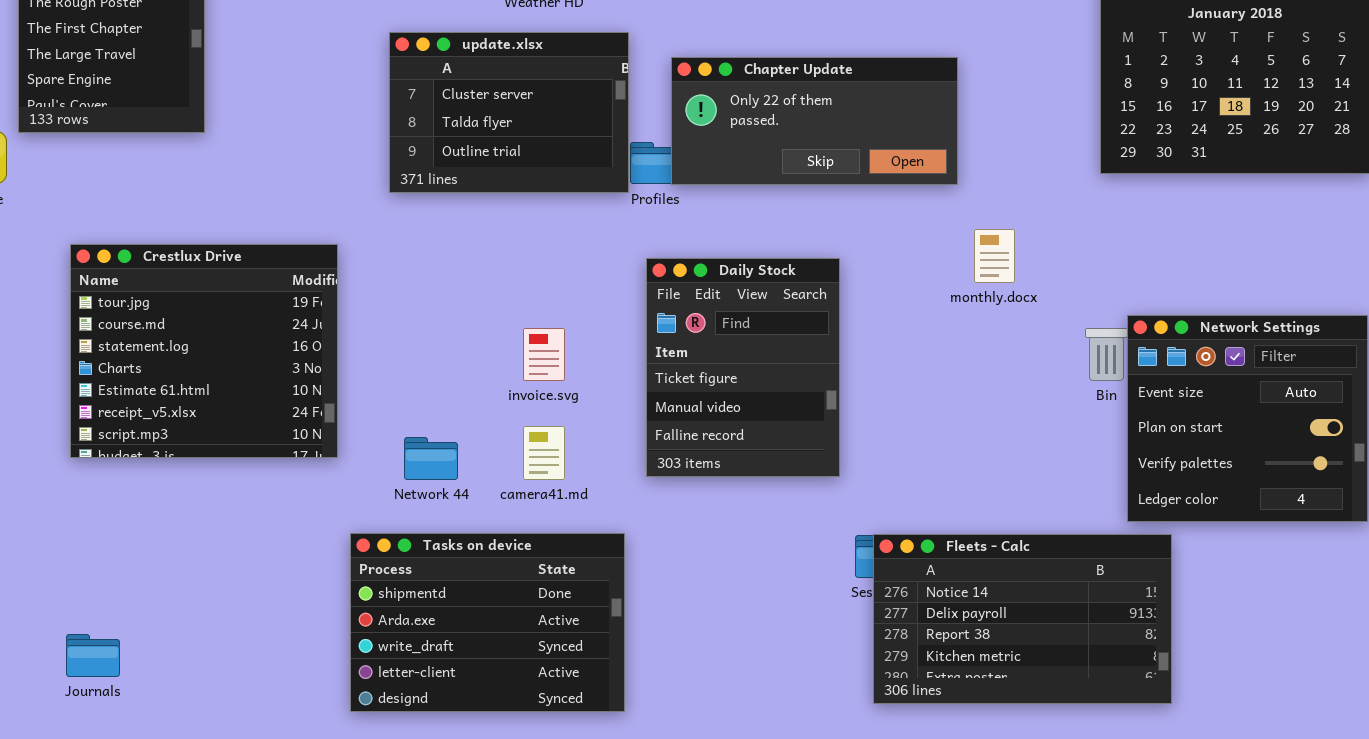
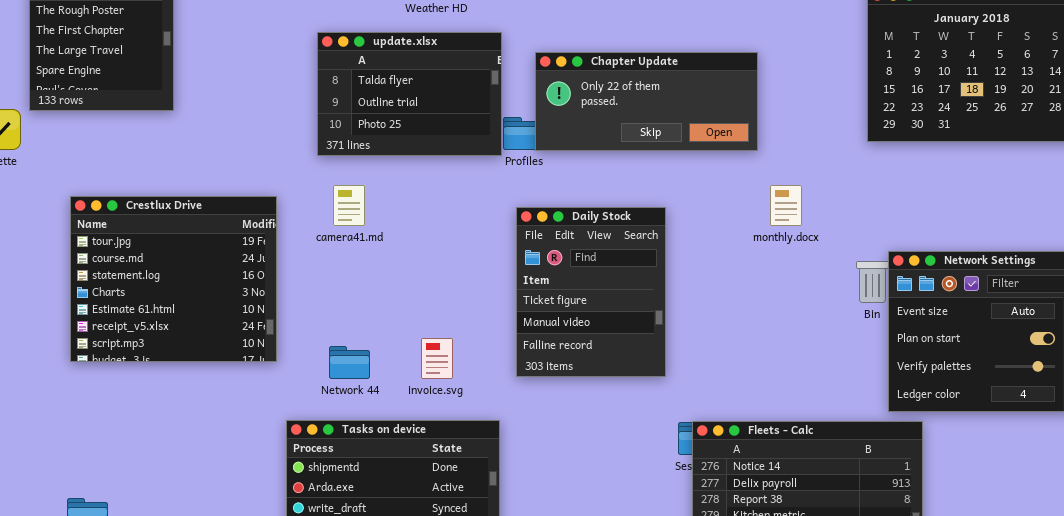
update.xlsx: [389,32,629,193] -> [317,32,502,156], scrolled down 1 row
invoice.svg: [523,328,565,381] -> [421,338,453,379], moved
camera41.md: [523,426,565,480] -> [333,185,365,226], moved

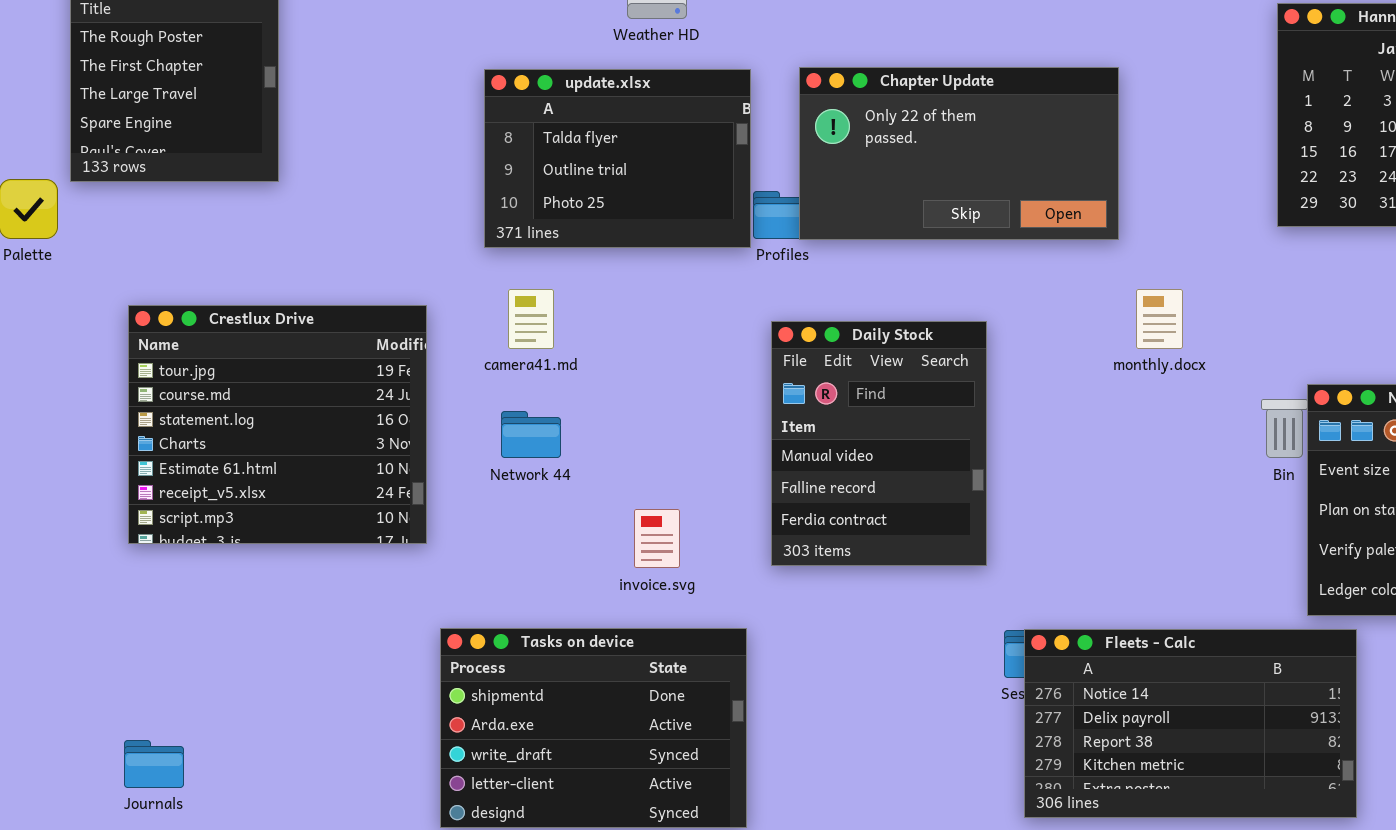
Chapter Update: [535,52,758,151] -> [799,67,1119,240], resized
Daily Stock: [516,207,666,377] -> [771,321,987,566], scrolled down 1 row
Network 44: [329,346,370,379] -> [501,411,561,458], moved

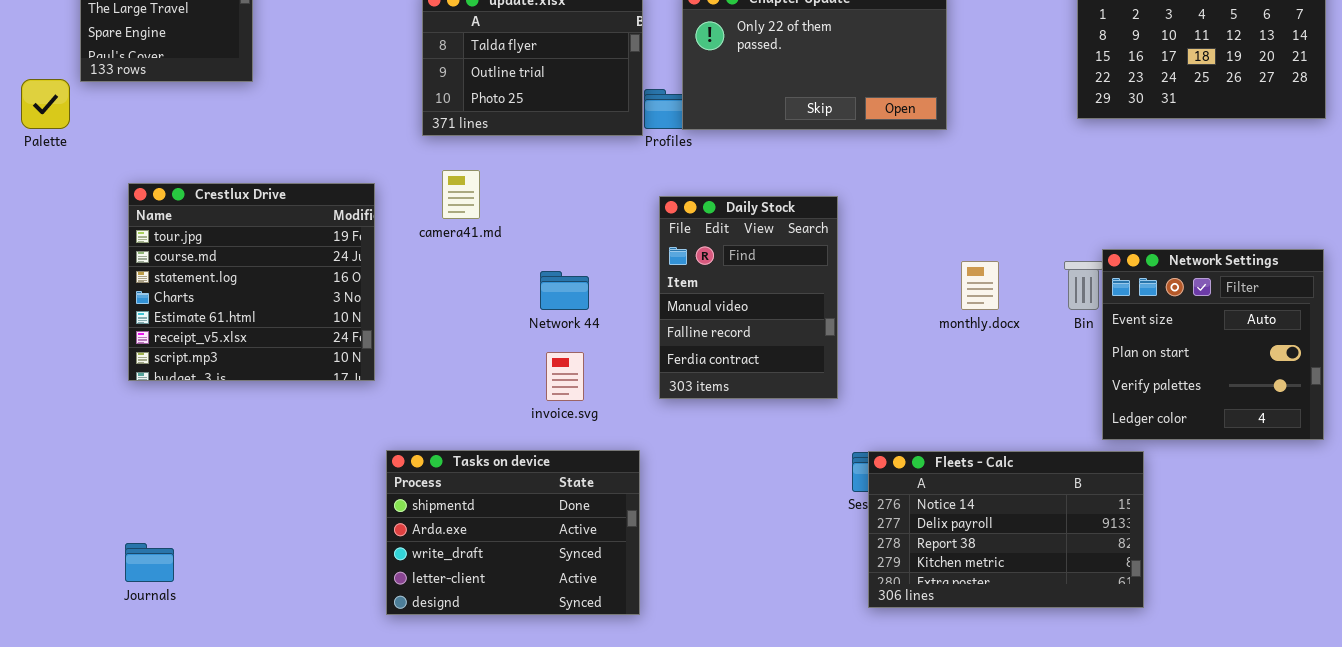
monthly.docx: [1136,289,1183,349] -> [961,261,999,310], moved
Network 44: [501,411,561,458] -> [540,271,589,310], moved

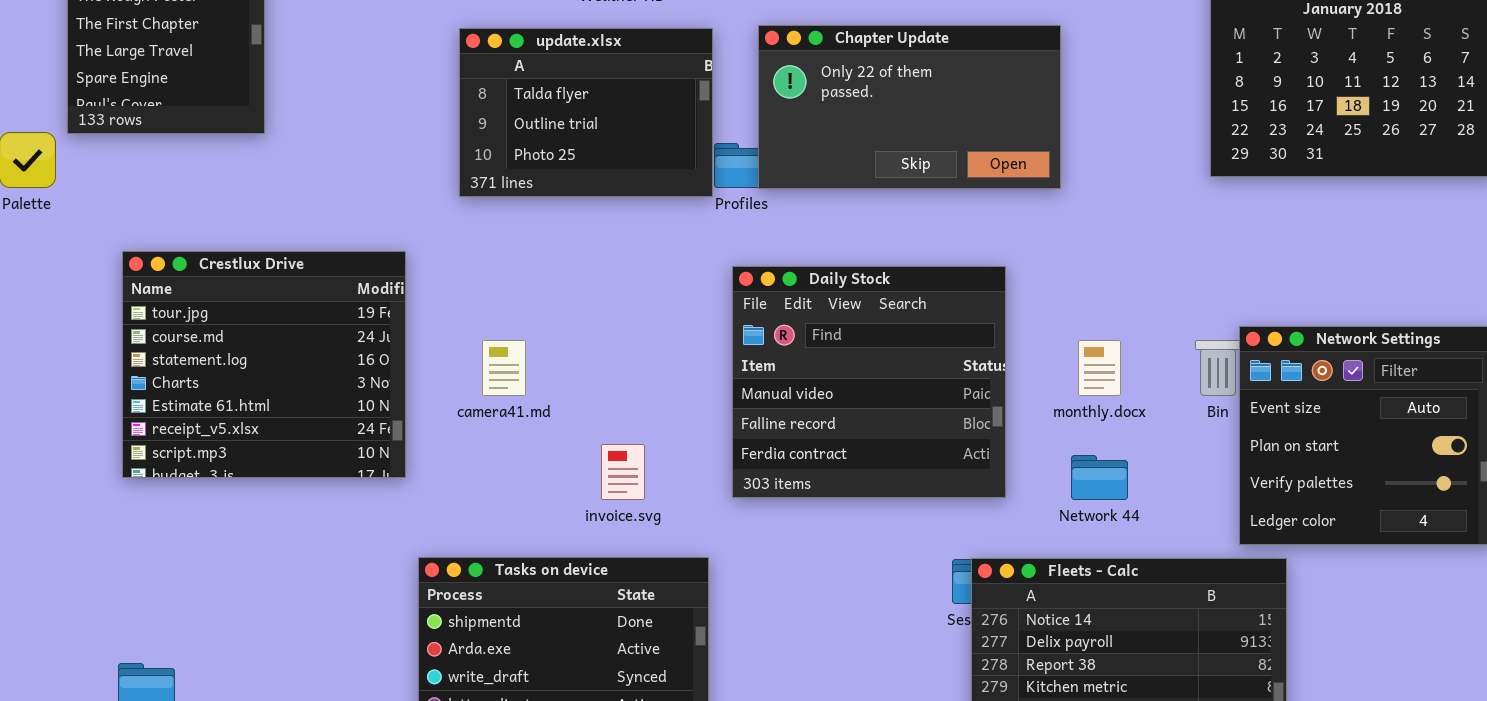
camera41.md: [442,170,480,219] -> [482,340,526,396], moved
Daily Stock: [659,196,838,399] -> [732,266,1006,498], resized
Network 44: [540,271,589,310] -> [1071,455,1128,500], moved

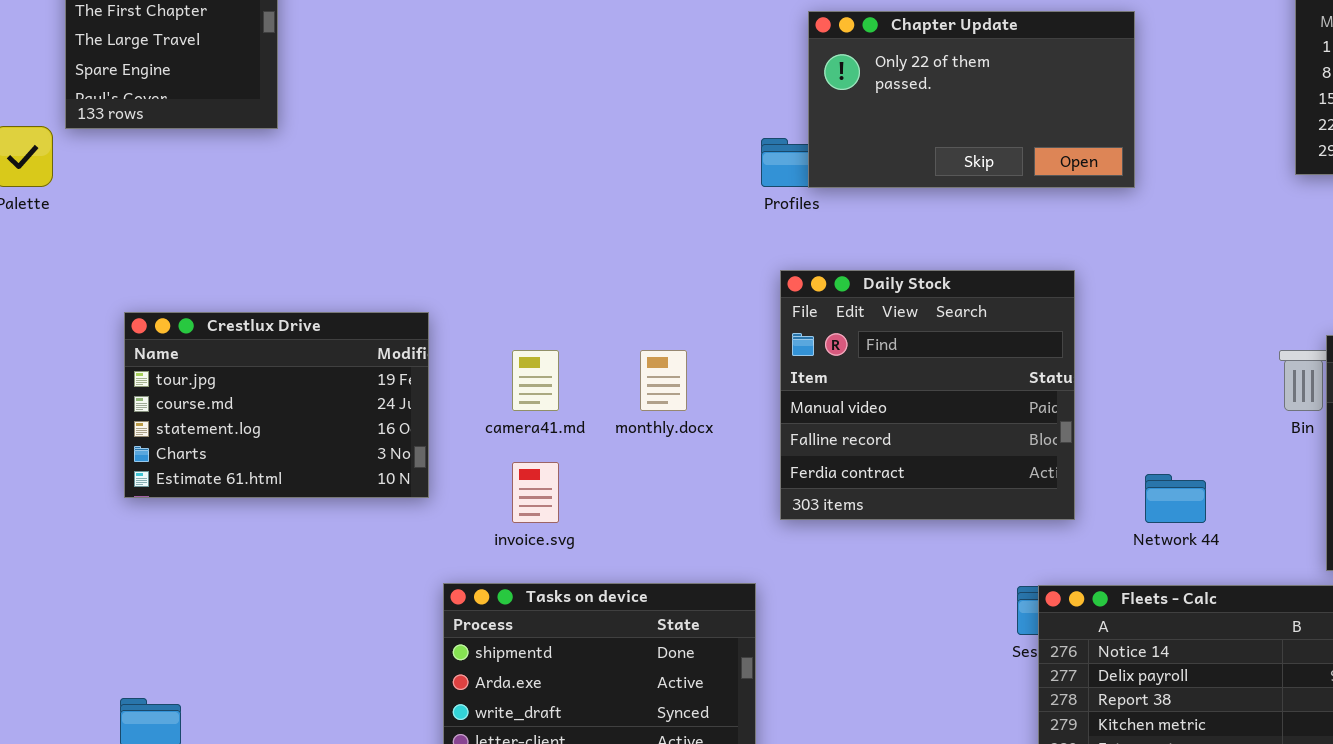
update.xlsx: [459,28,713,197] -> none, closed
Crestlux Drive: [122,251,406,478] -> [124,312,429,498], resized
monthly.docx: [1078,340,1121,396] -> [640,350,687,411], moved
invoice.svg: [601,444,645,500] -> [512,462,559,523], moved

